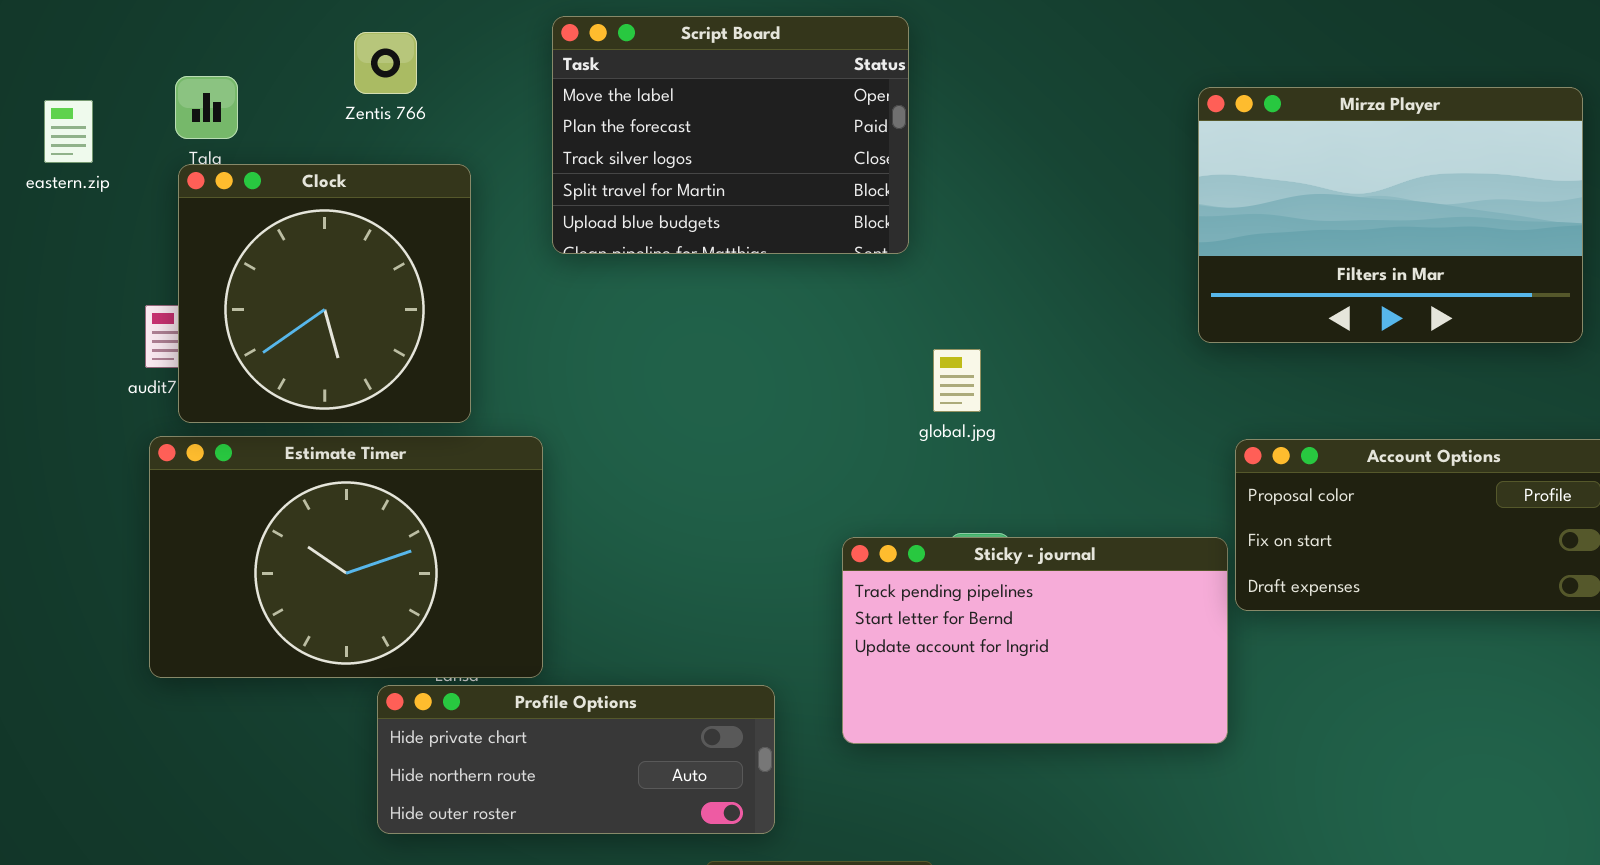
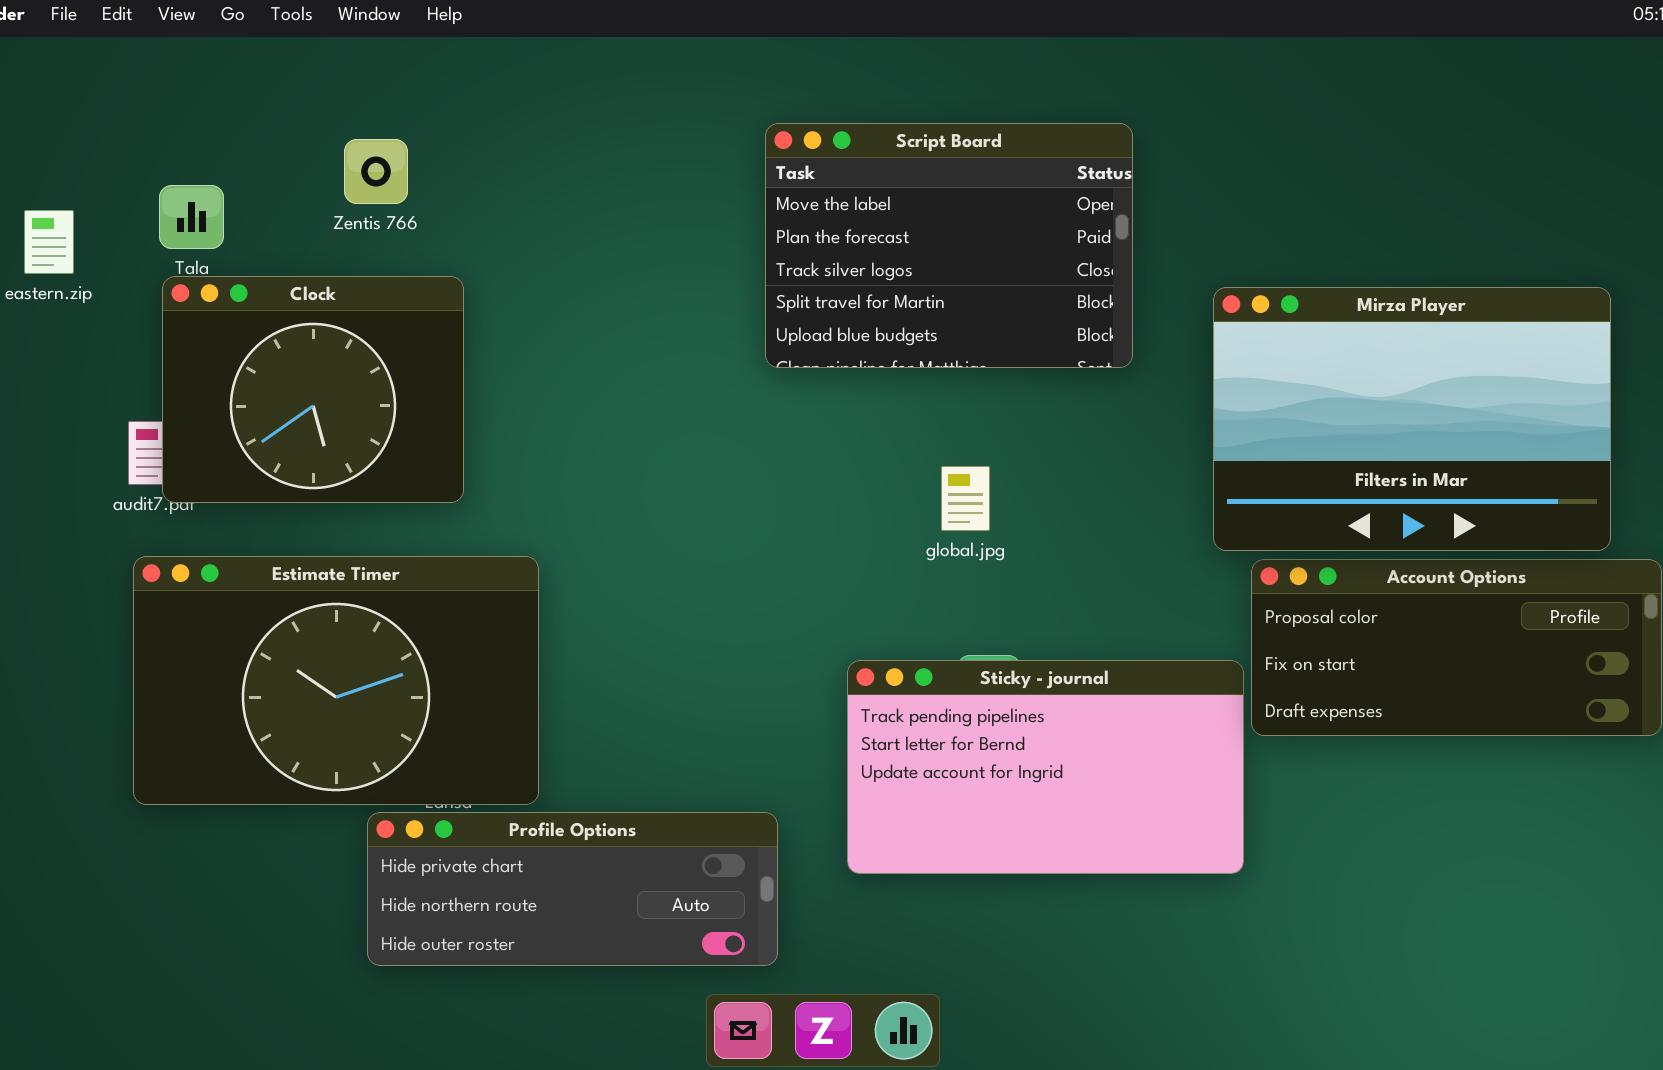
Script Board: [552,16,909,254] -> [765,123,1133,368], moved
Mirza Player: [1198,87,1583,343] -> [1213,287,1611,551], moved
Clock: [178,164,471,423] -> [162,276,464,503], resized

